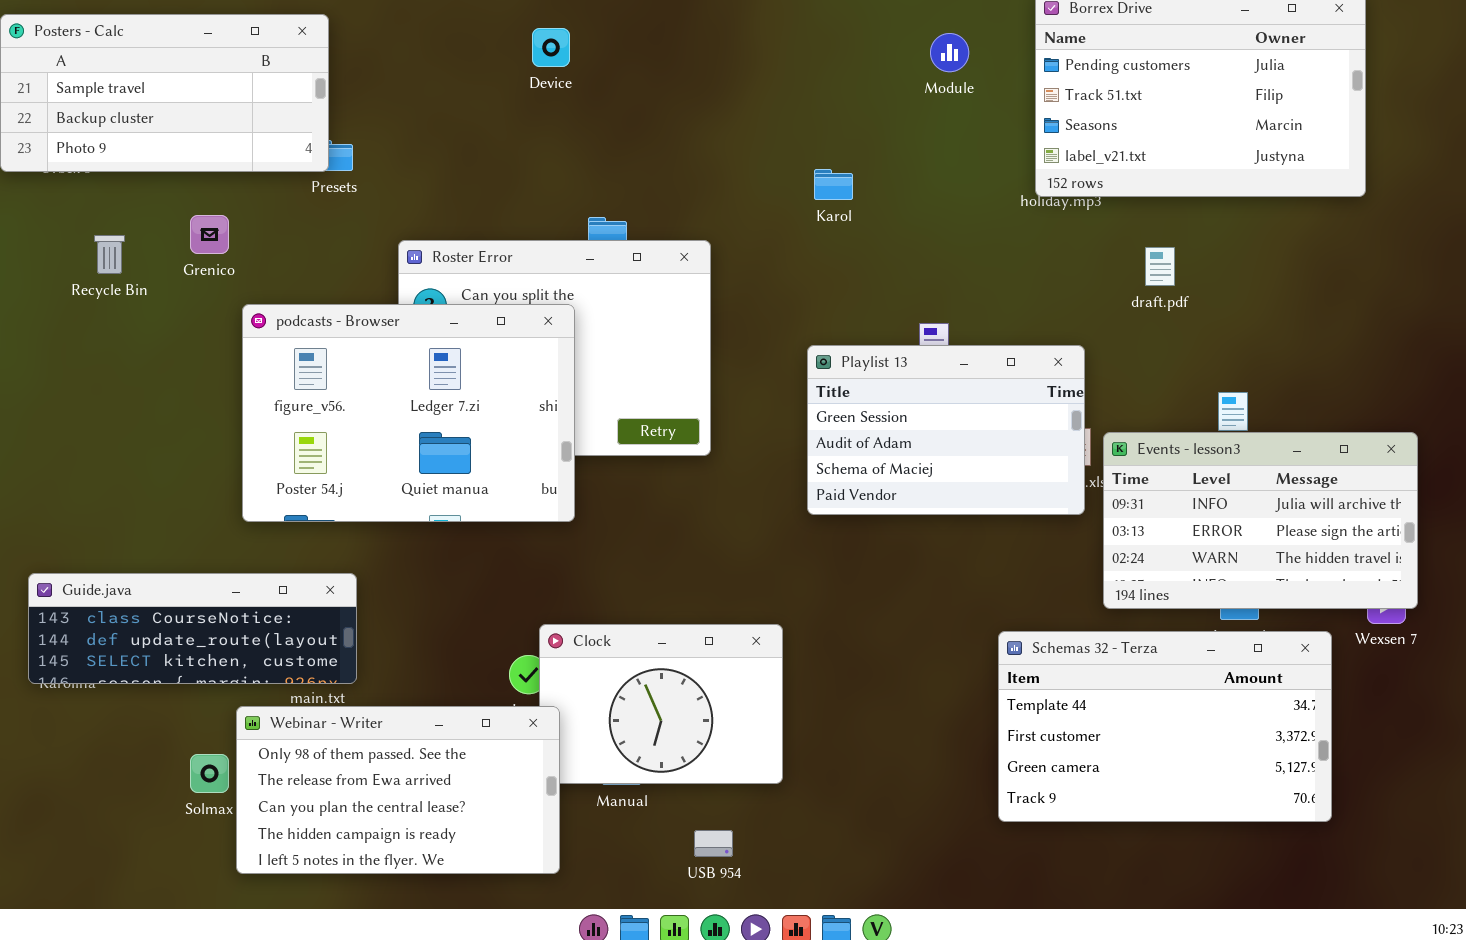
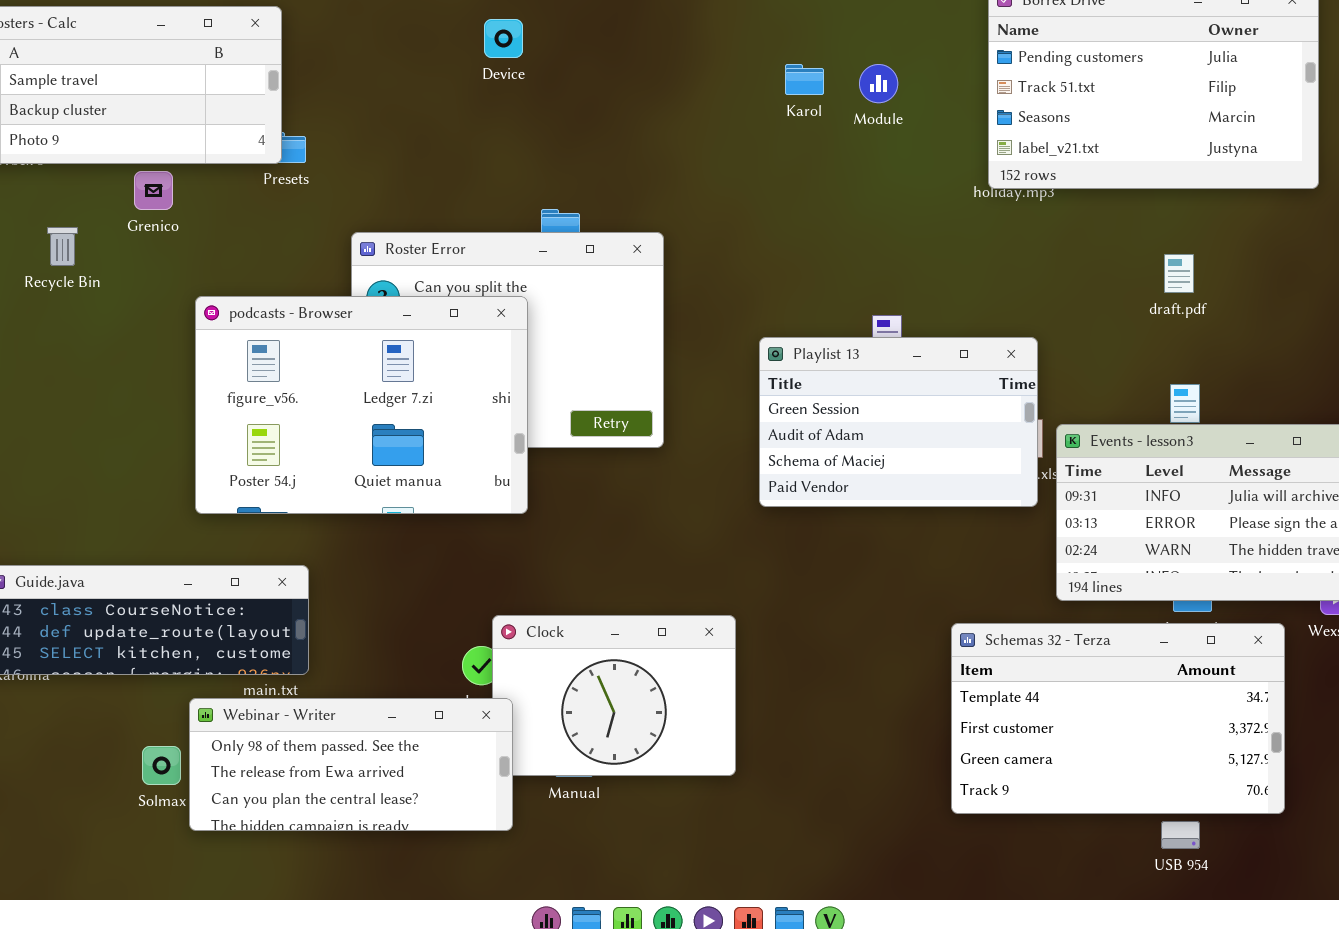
Module: [930,33,969,72] -> [859,64,898,103], moved
Karol: [814,169,853,200] -> [785,64,824,95], moved
Grenico: [190,215,229,254] -> [134,171,173,210], moved
draft.pdf: [1145,247,1175,286] -> [1164,254,1194,293], moved
Webinar - Writer: [236,706,560,874] -> [189,698,513,831], resized
USB 954: [694,830,733,857] -> [1161,821,1200,849], moved

